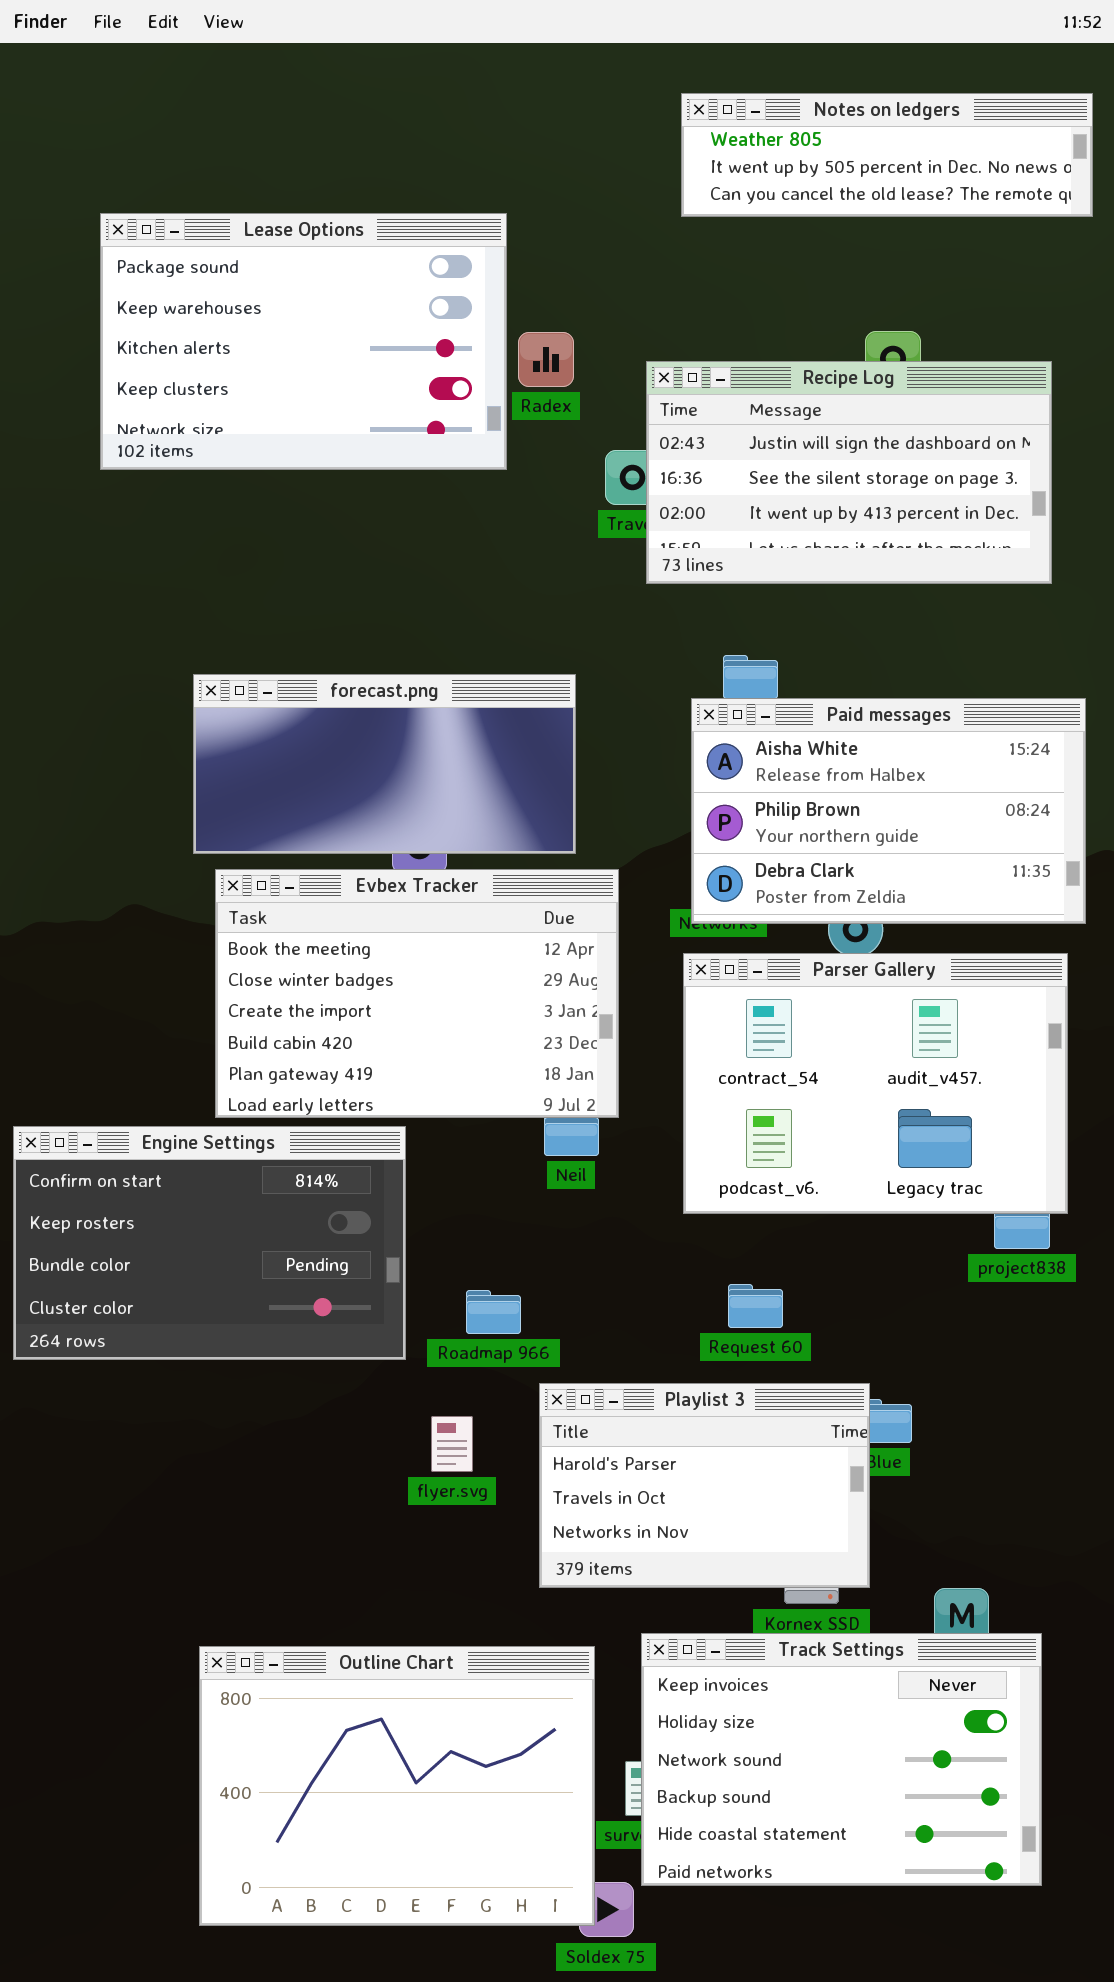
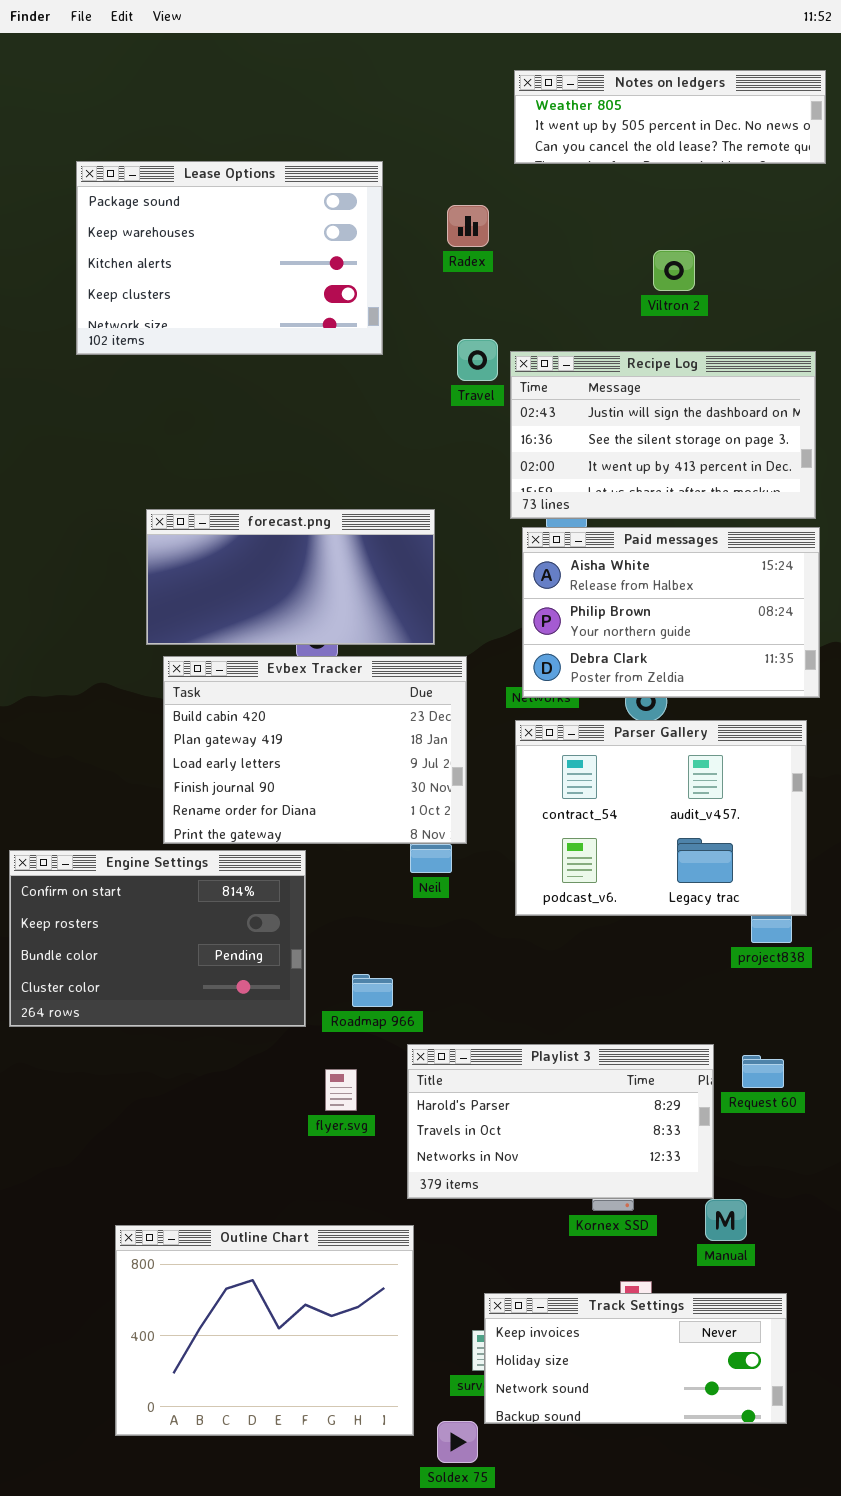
Radex: [518,332,574,387] -> [447,205,489,247], moved
Recipe Log: [646,361,1052,584] -> [510,351,816,519], moved
Evbex Tracker: [215,869,619,1118] -> [163,656,467,844], scrolled down 3 rows
Request 60: [728,1284,783,1328] -> [742,1055,784,1088], moved
Playlist 3: [539,1383,870,1588] -> [407,1044,714,1199], resized
Track Settings: [641,1633,1042,1886] -> [484,1293,787,1424], resized
Outline Chart: [199,1646,595,1926] -> [115,1225,414,1436], moved

